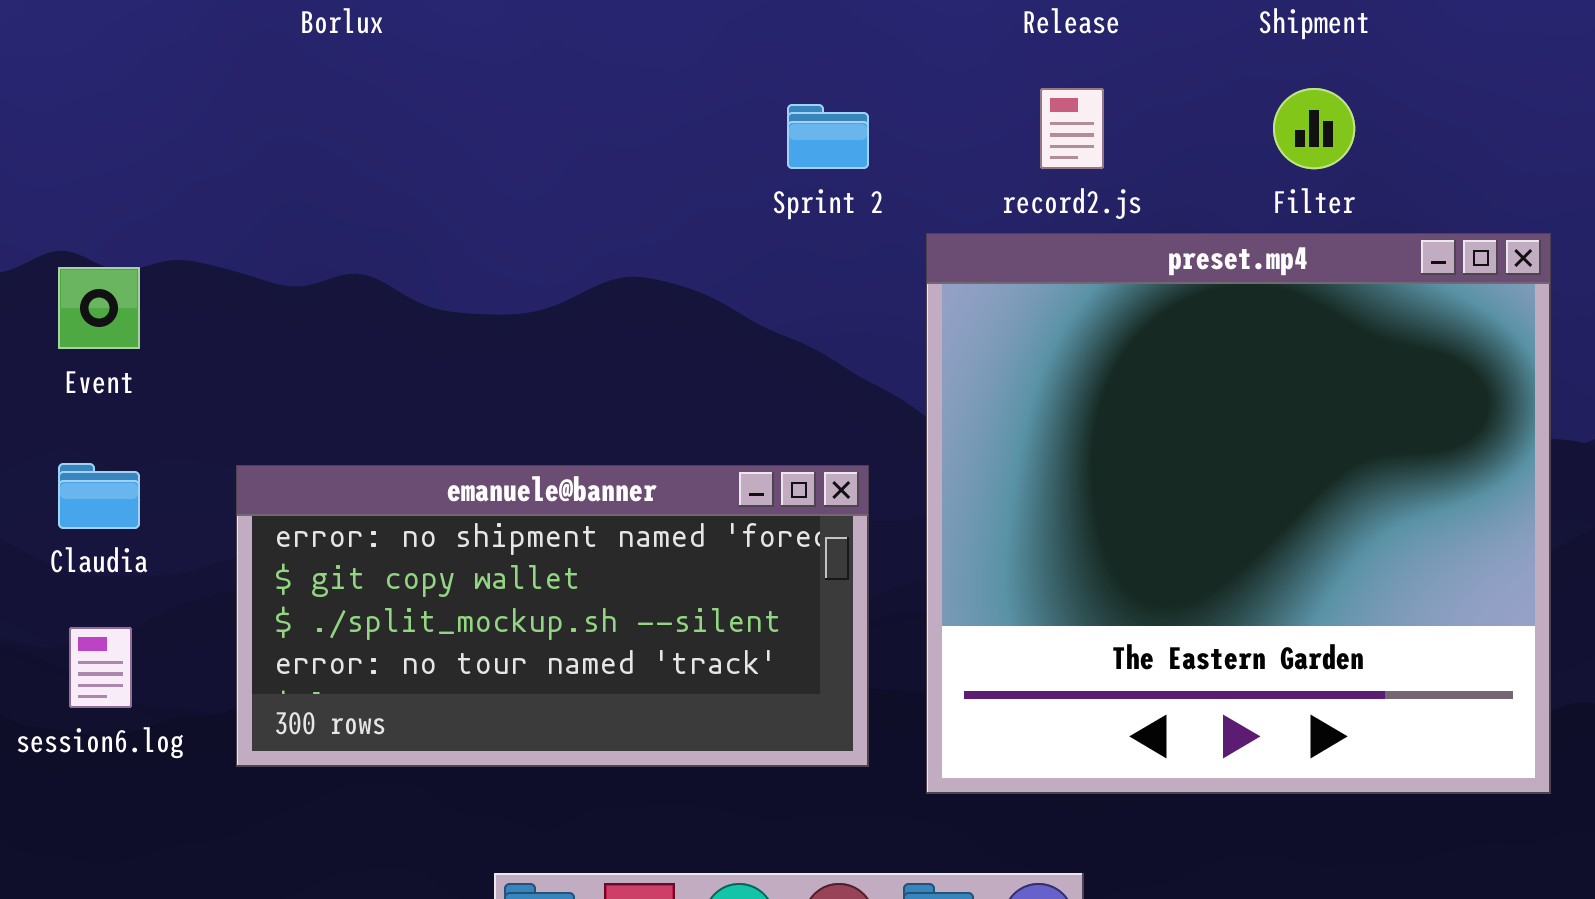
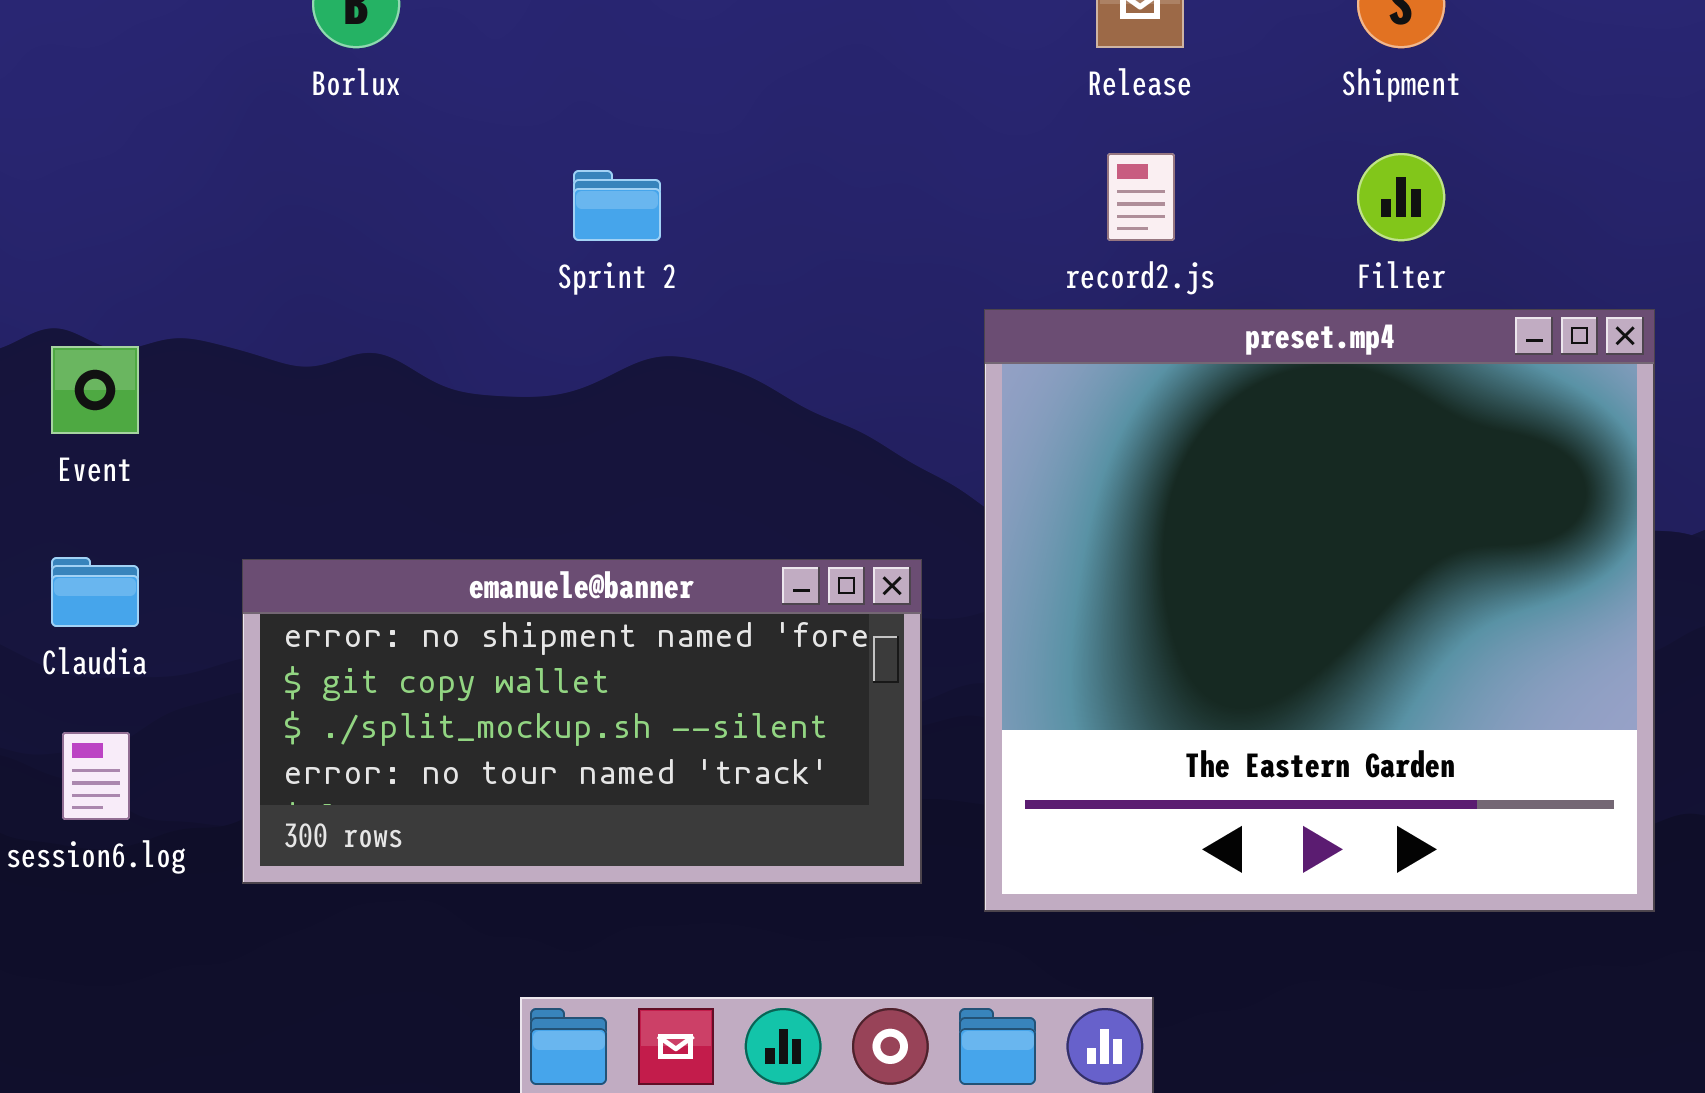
Sprint 2: [787,104,869,169] -> [573,170,661,241], moved

